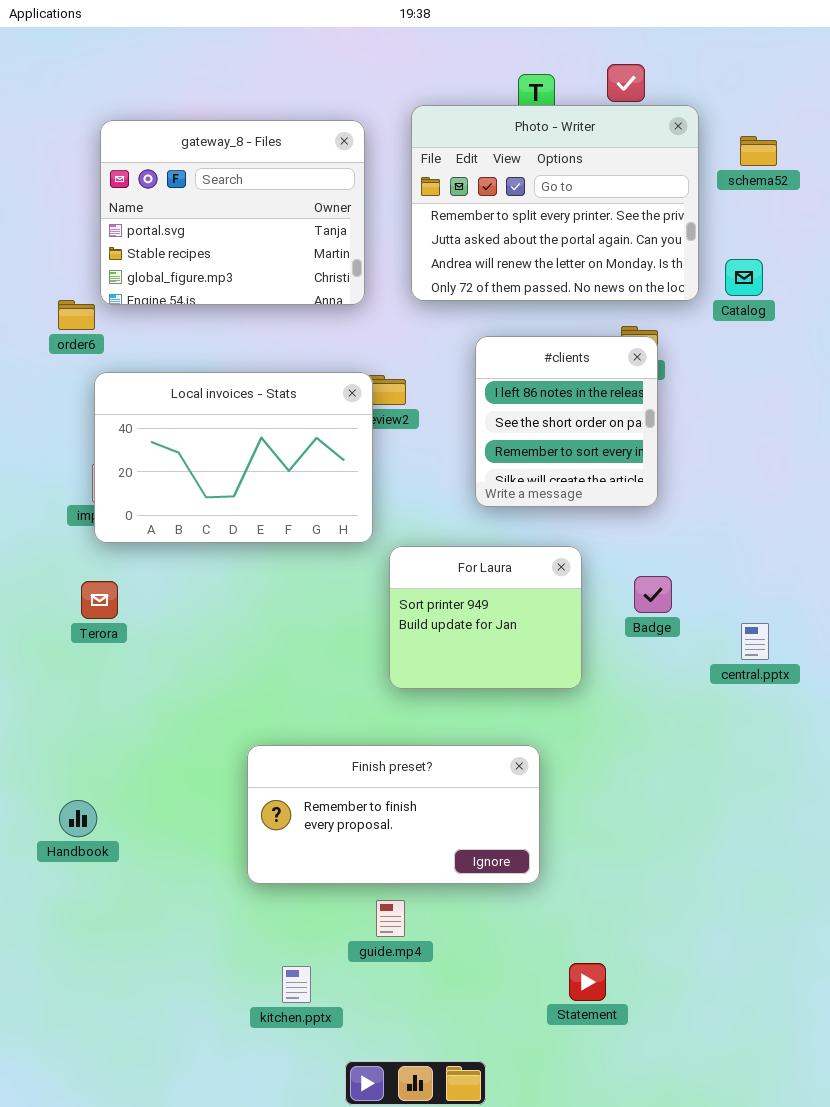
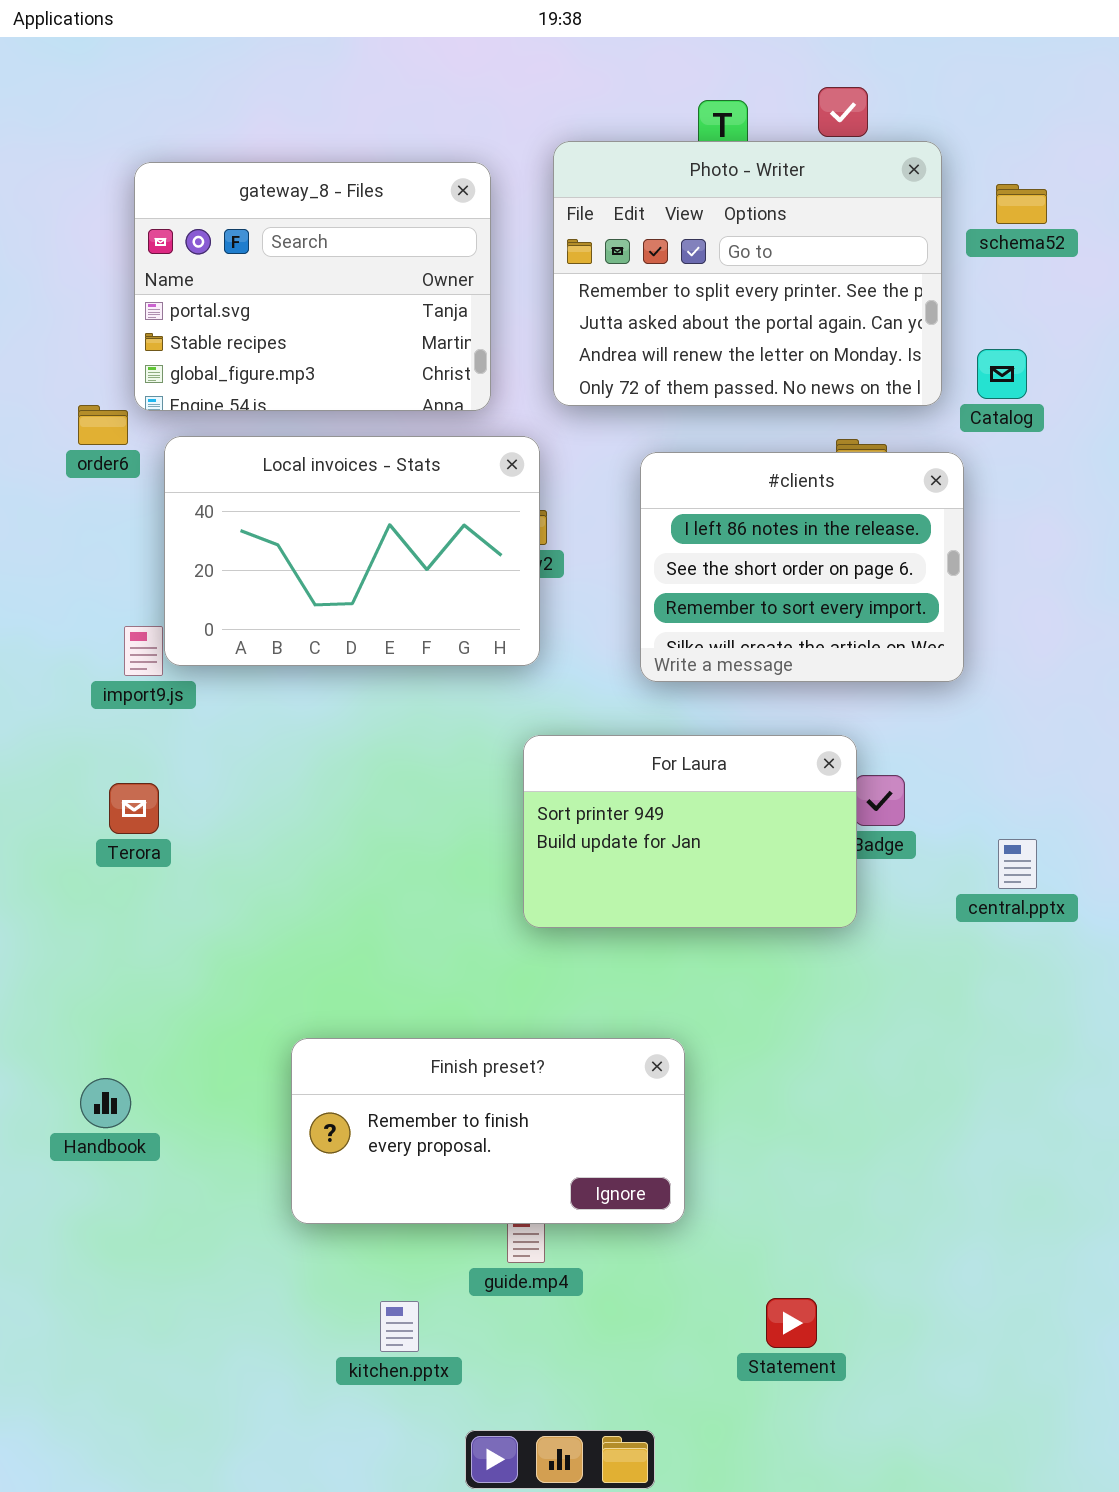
#clients: [475,336,658,507] -> [640,452,964,682], resized
Local invoices - Stats: [94,372,373,543] -> [164,436,540,666], moved
For Laura: [389,546,582,689] -> [523,735,857,928], resized
Finish preset?: [247,745,540,884] -> [291,1038,685,1224], moved

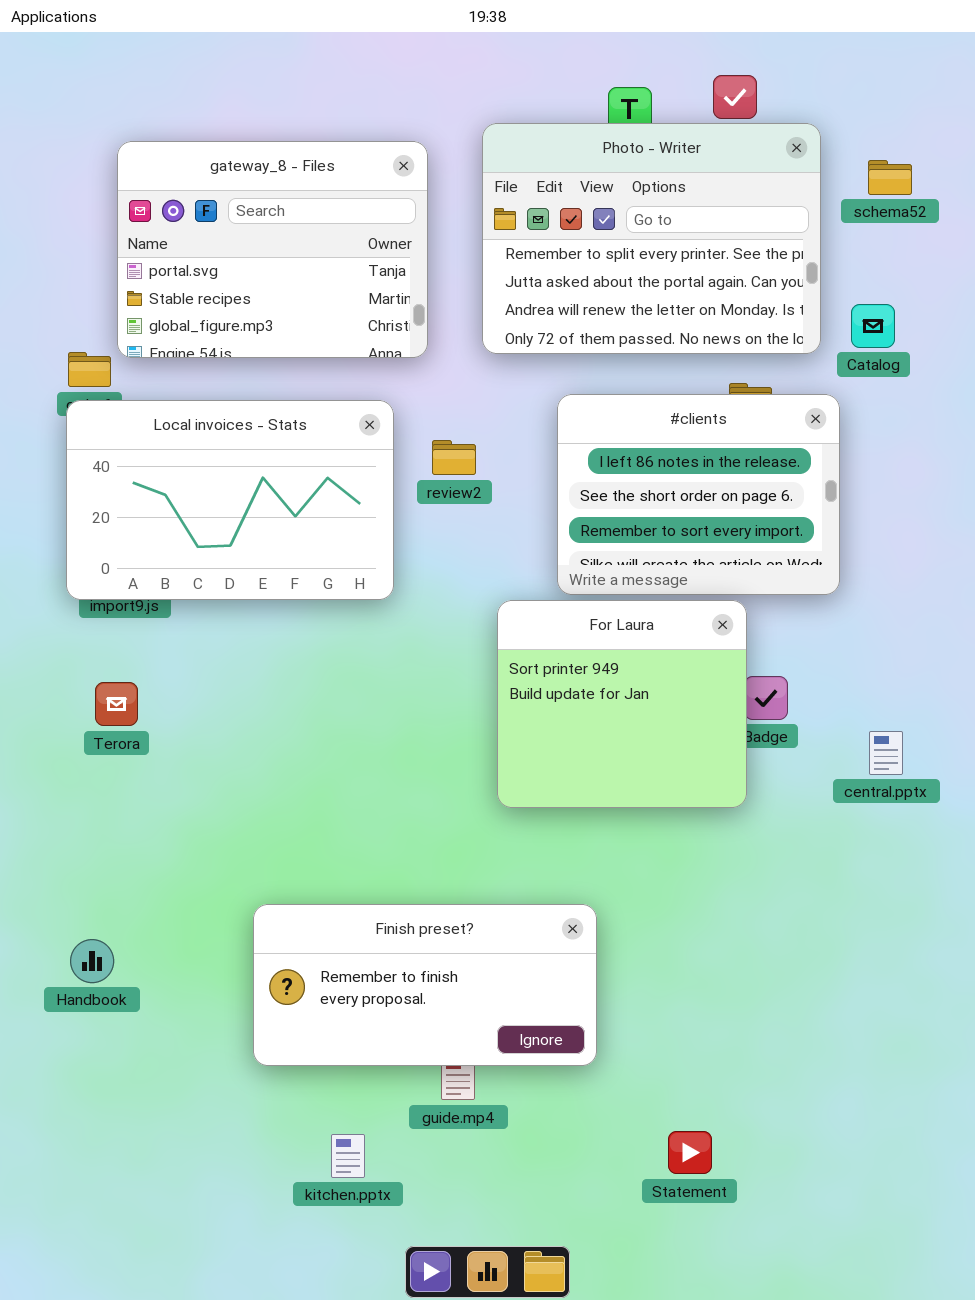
Local invoices - Stats: [164,436,540,666] -> [66,400,394,600], moved
For Laura: [523,735,857,928] -> [497,600,747,808], resized

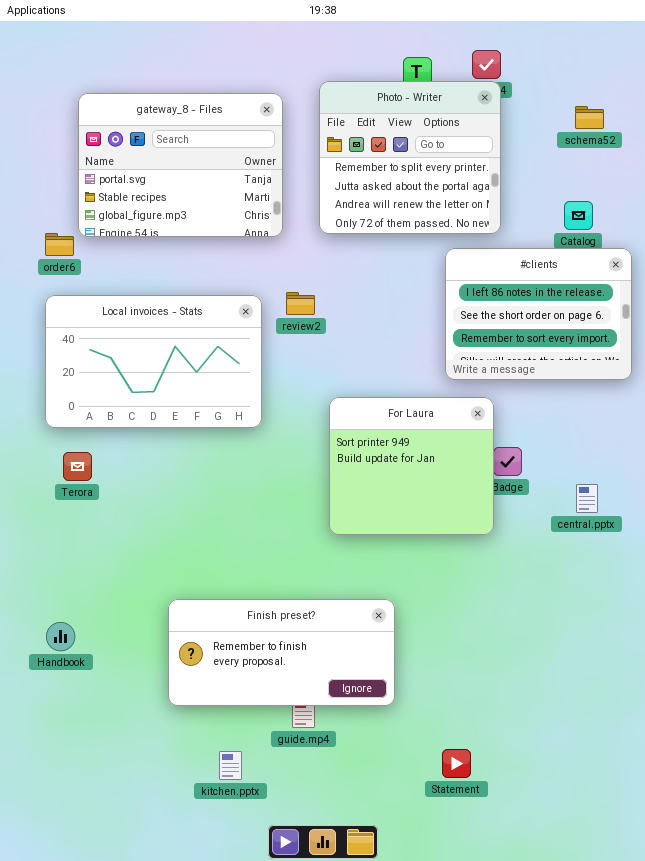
Photo - Writer: [482,123,821,354] -> [319,81,501,234], resized
#clients: [557,394,840,595] -> [445,248,632,380], moved
Local invoices - Stats: [66,400,394,600] -> [45,295,262,428], moved

